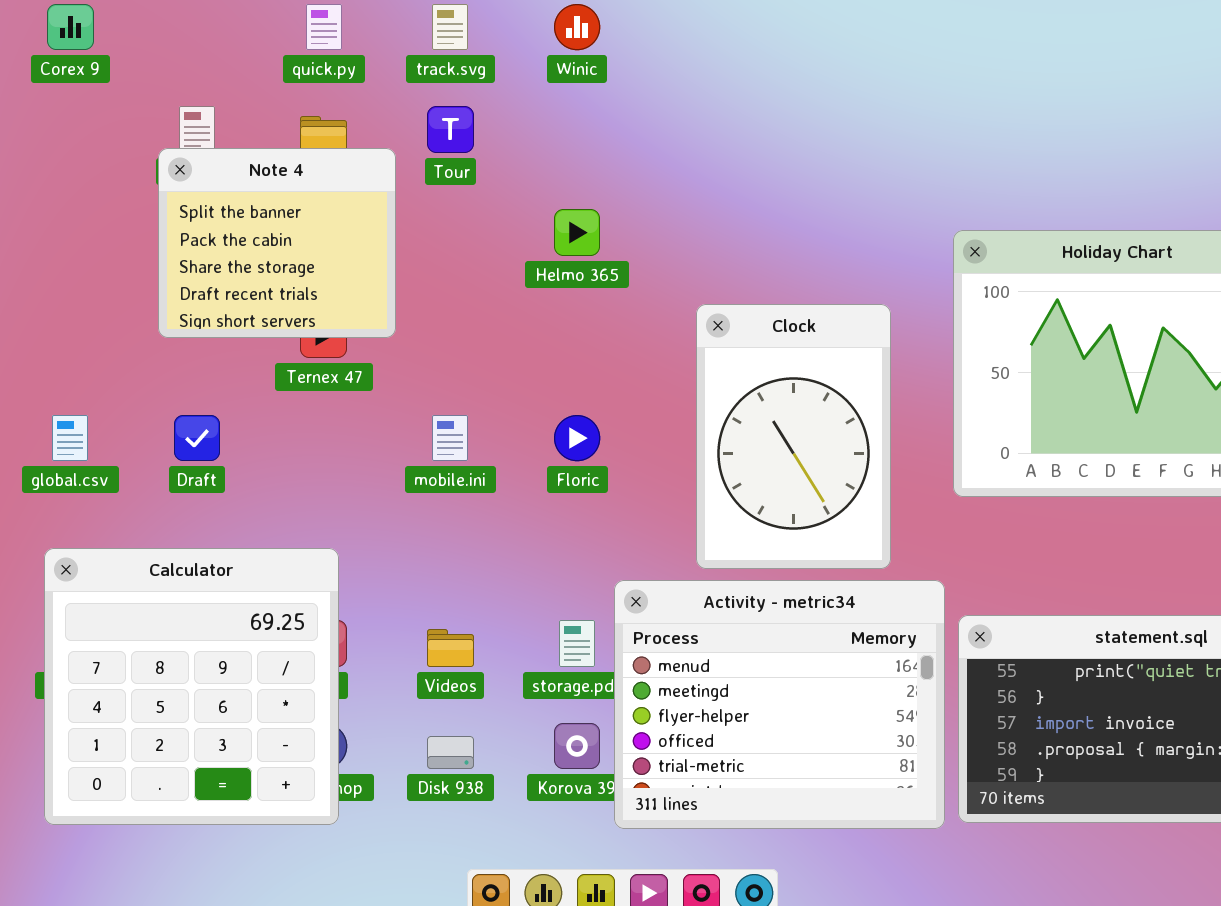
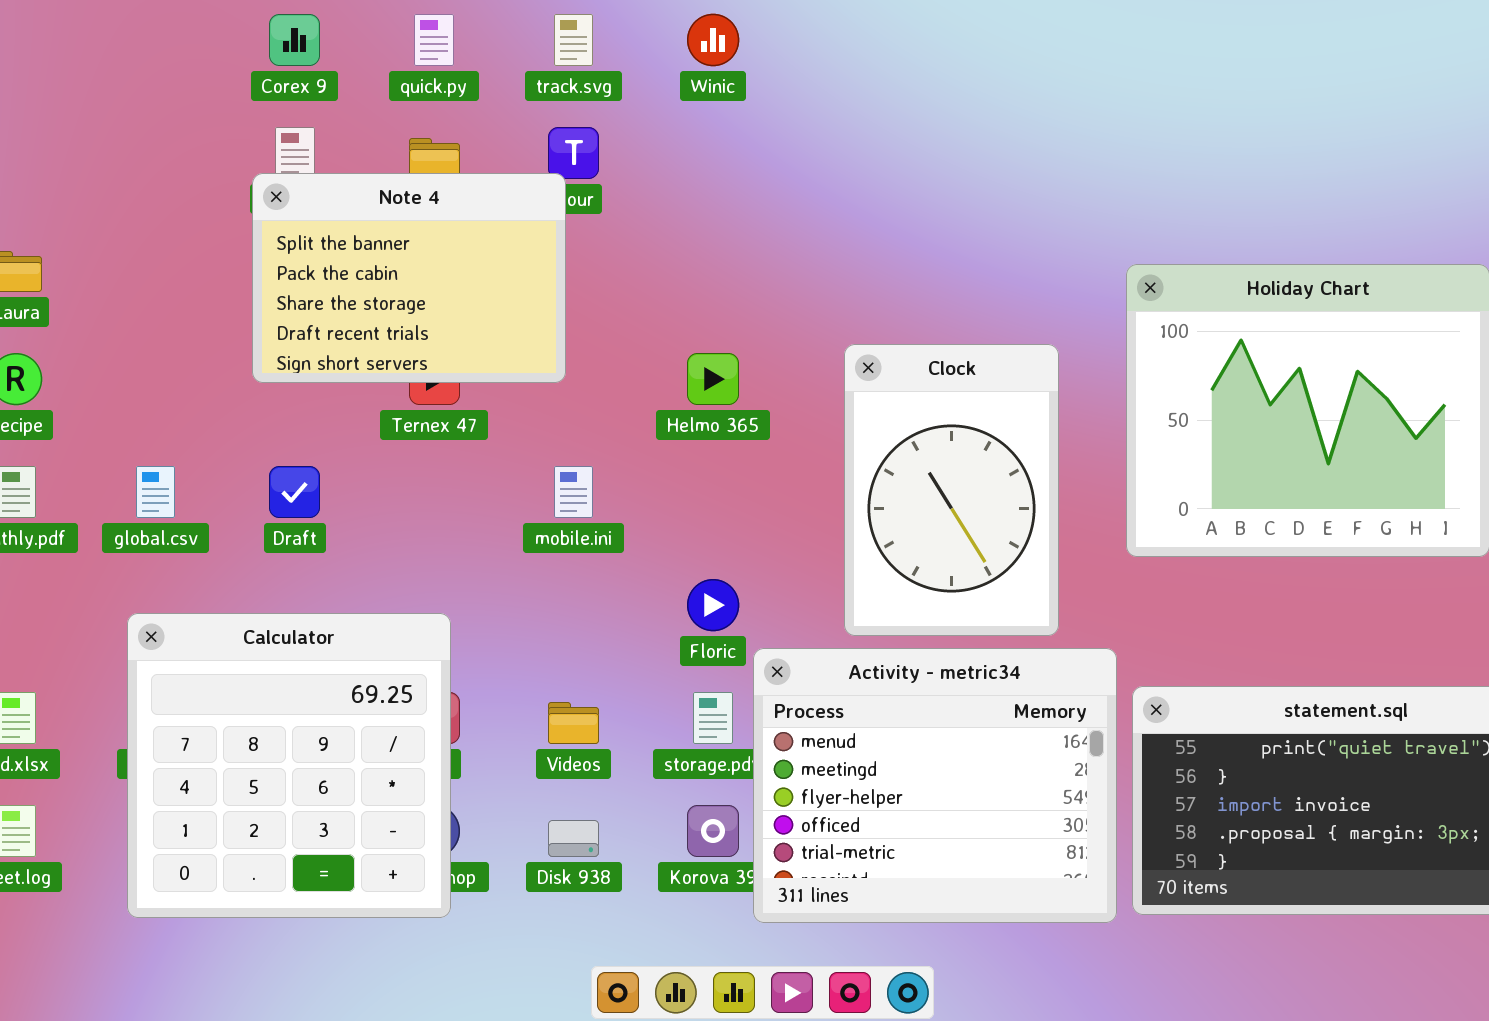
Corex 9: [47,4,94,50] -> [269,14,320,66], moved
Note 4: [158,148,396,338] -> [252,173,566,383], resized
Helmo 365: [554,209,600,256] -> [687,353,739,405], moved
Floric: [554,415,600,461] -> [687,579,739,631], moved

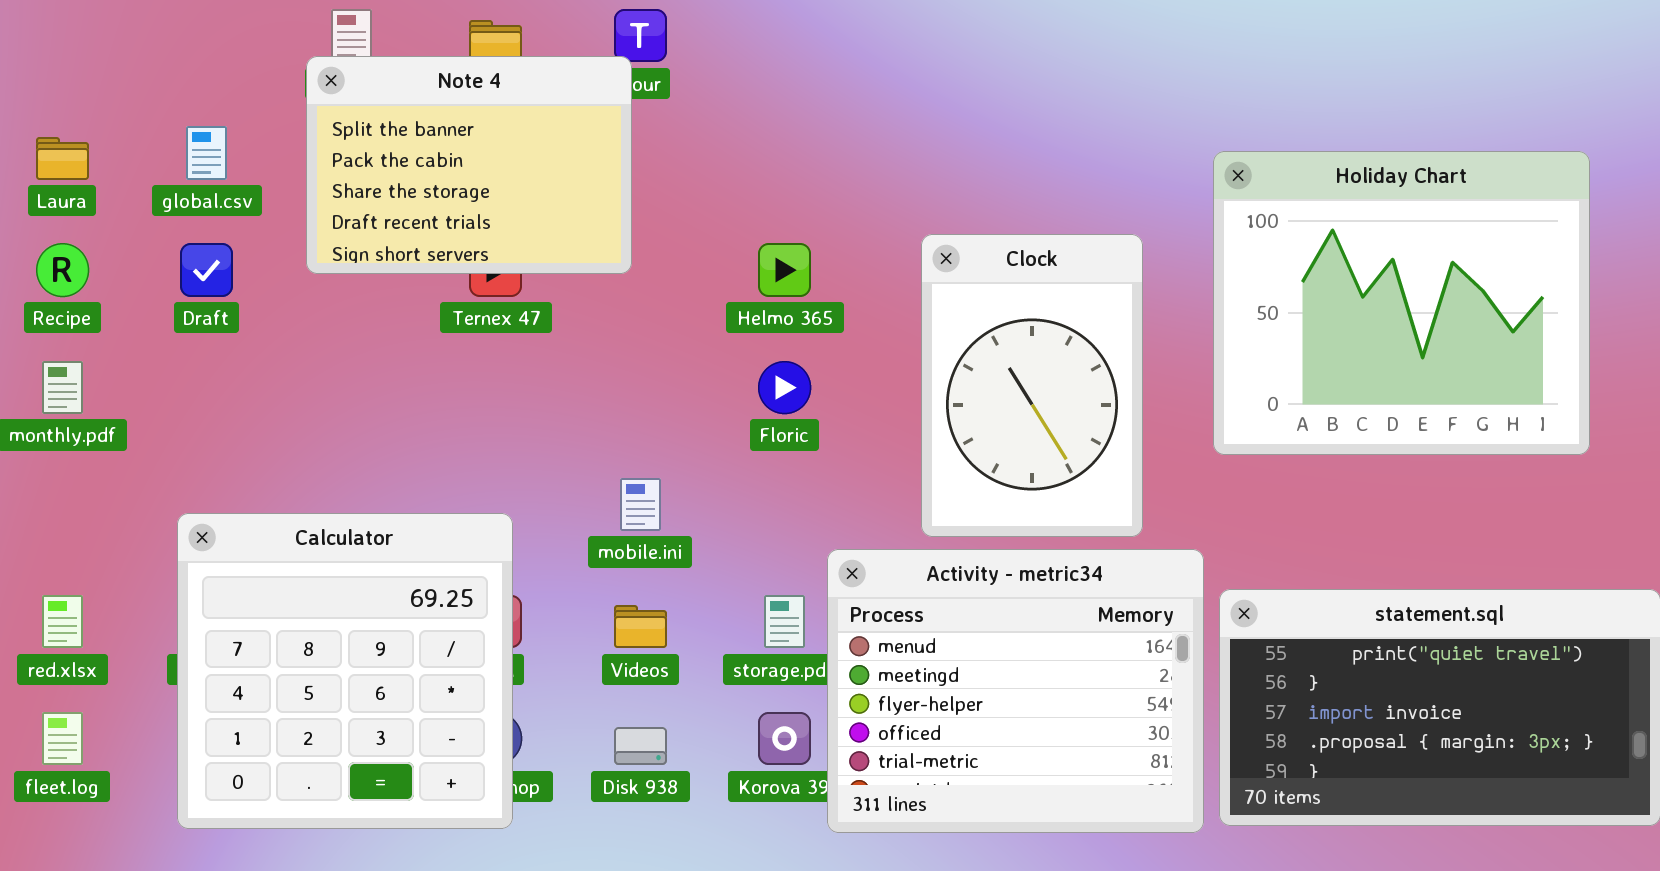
global.csv: [136,466,175,518] -> [186,126,227,180], moved
Draft: [269,466,320,518] -> [180,243,233,297], moved
mobile.ini: [554,466,593,518] -> [620,478,661,531], moved
Floric: [687,579,739,631] -> [758,361,811,414], moved

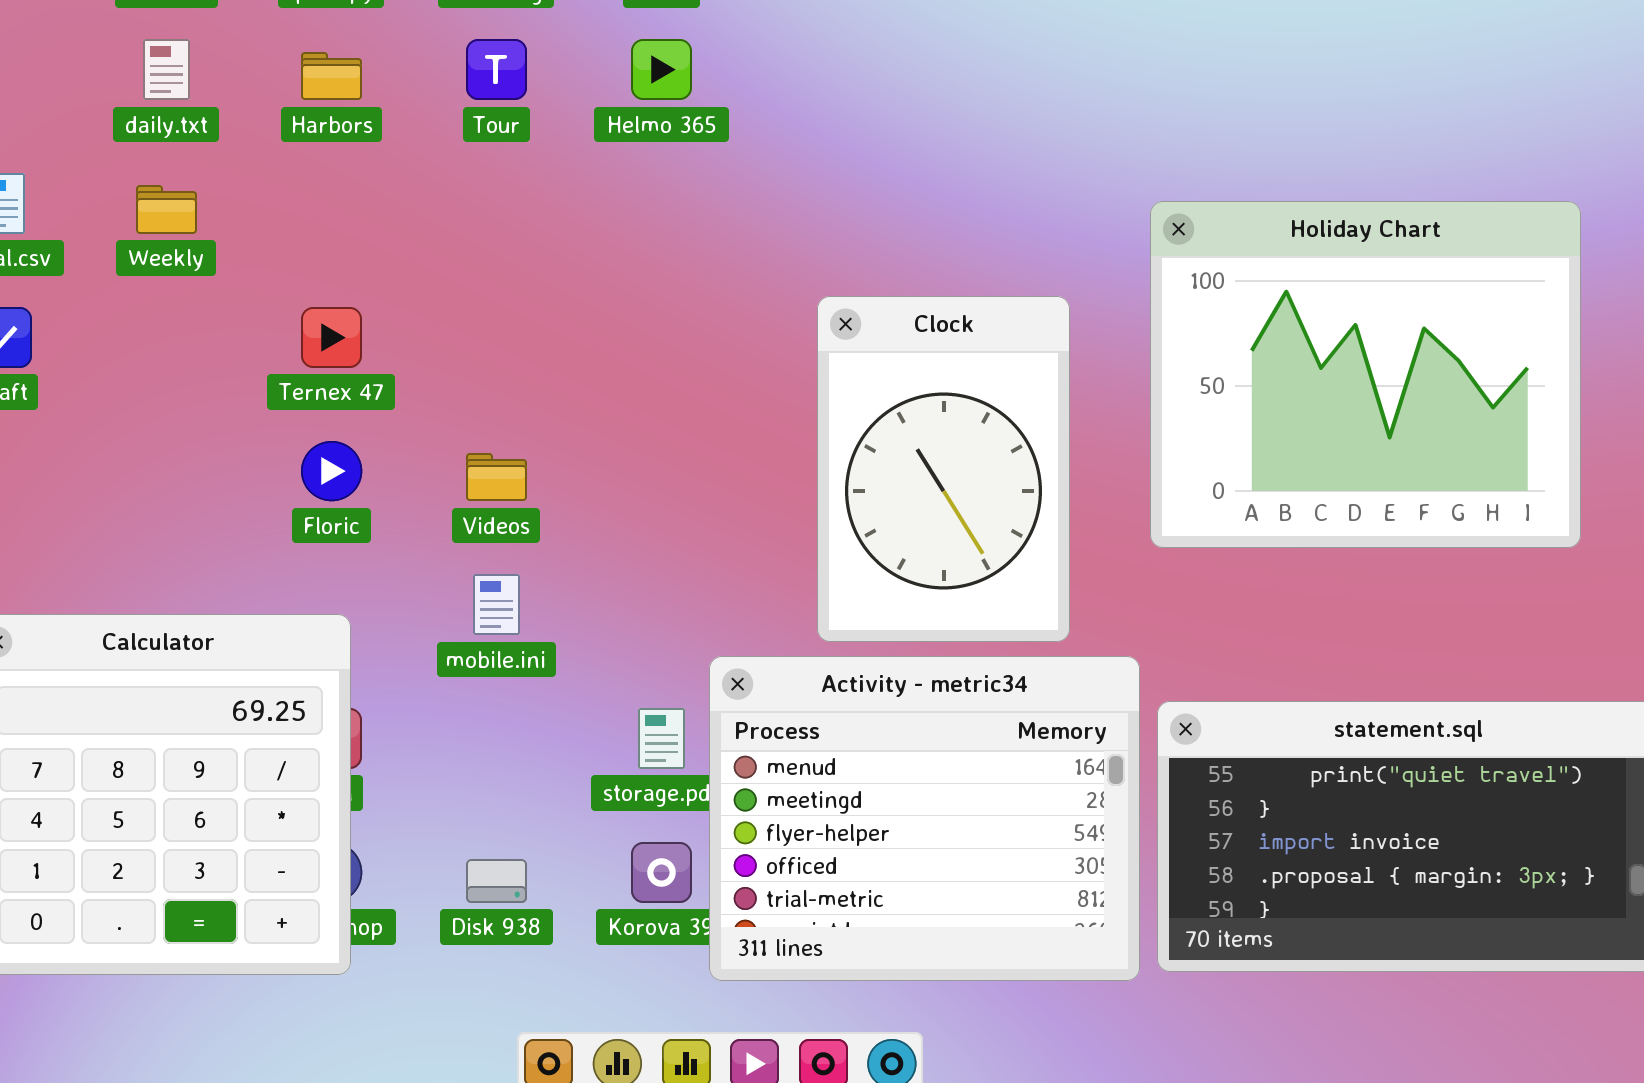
Note 4: [306,56,632,274] -> none, closed
Helmo 365: [758,243,811,297] -> [631,39,692,100], moved
Floric: [758,361,811,414] -> [301,441,362,501], moved
Videos: [614,605,667,648] -> [466,453,527,501], moved

